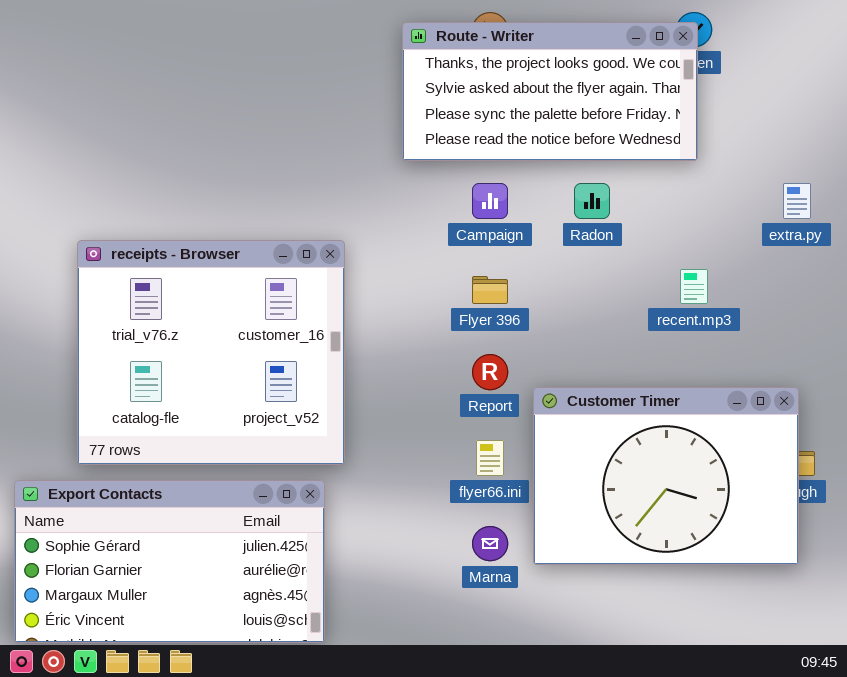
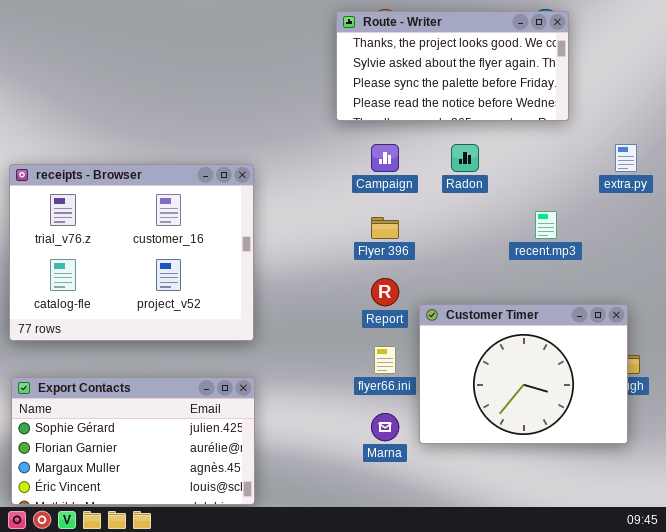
Route - Writer: [402,22,698,161] -> [336,11,569,121], moved
receipts - Browser: [77,240,345,465] -> [9,164,254,341], moved, resized

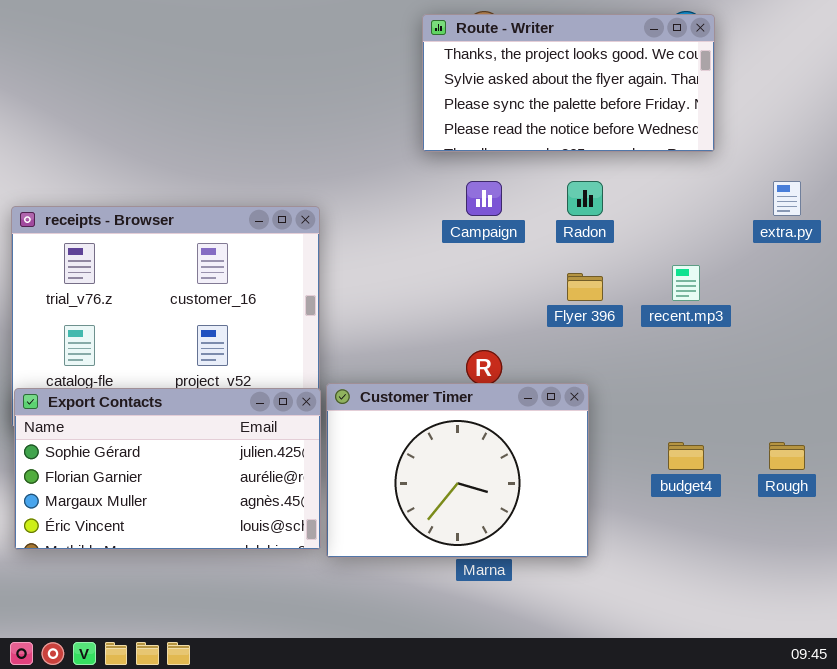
Flyer 396: [371,217,399,239] -> [567,273,603,301], moved
Customer Timer: [419,304,628,444] -> [326,383,589,558], moved
Export Contacts: [11,377,255,505] -> [14,388,321,550], moved

